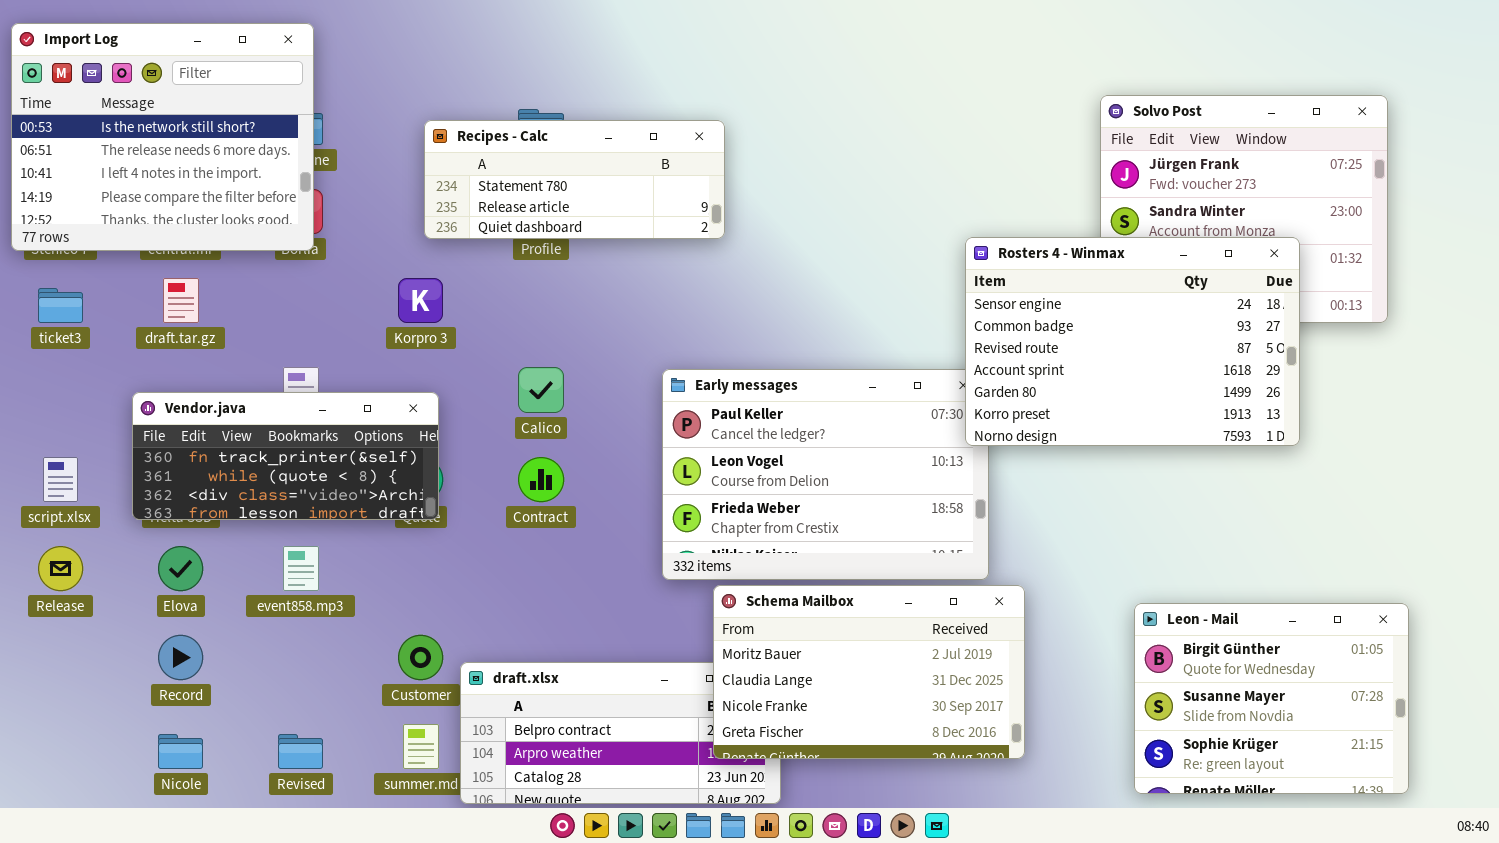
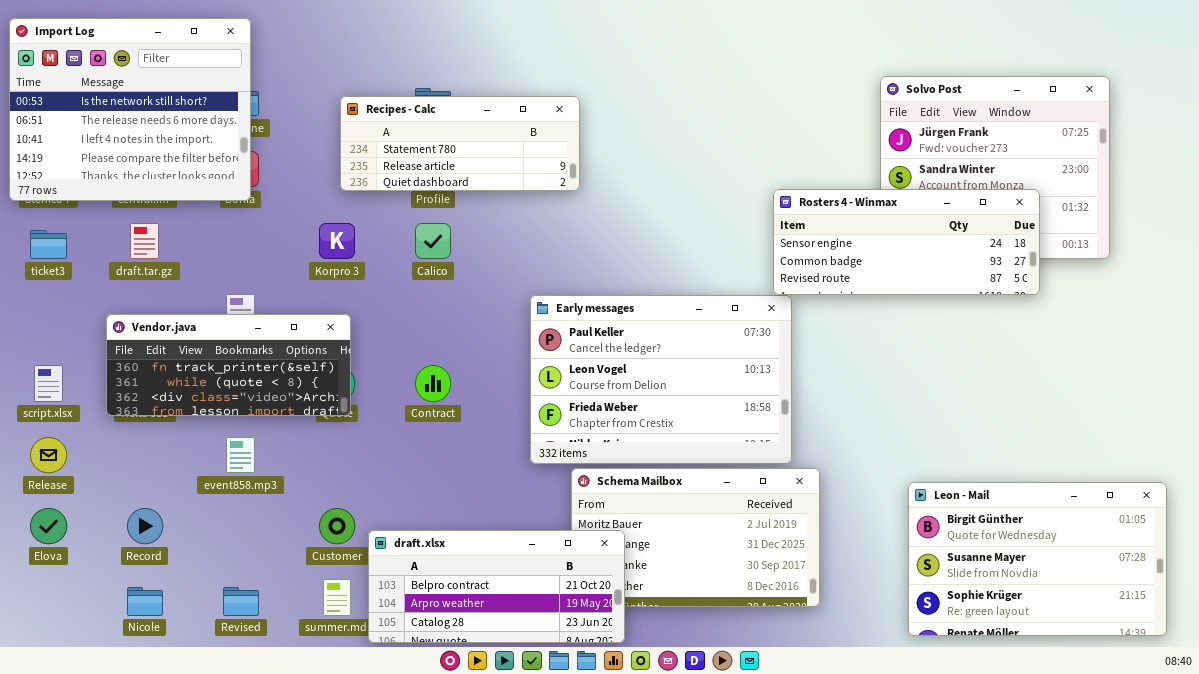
Rosters 4 - Winmax: [965,237,1300,446] -> [773,189,1040,295], resized
Calico: [518,367,564,413] -> [415,223,451,259], moved
Elova: [158,546,203,591] -> [30,508,67,544], moved
Leon - Mail: [1134,603,1409,794] -> [908,482,1167,636], resized
draft.xlsx: [460,662,781,804] -> [368,530,625,643], raised

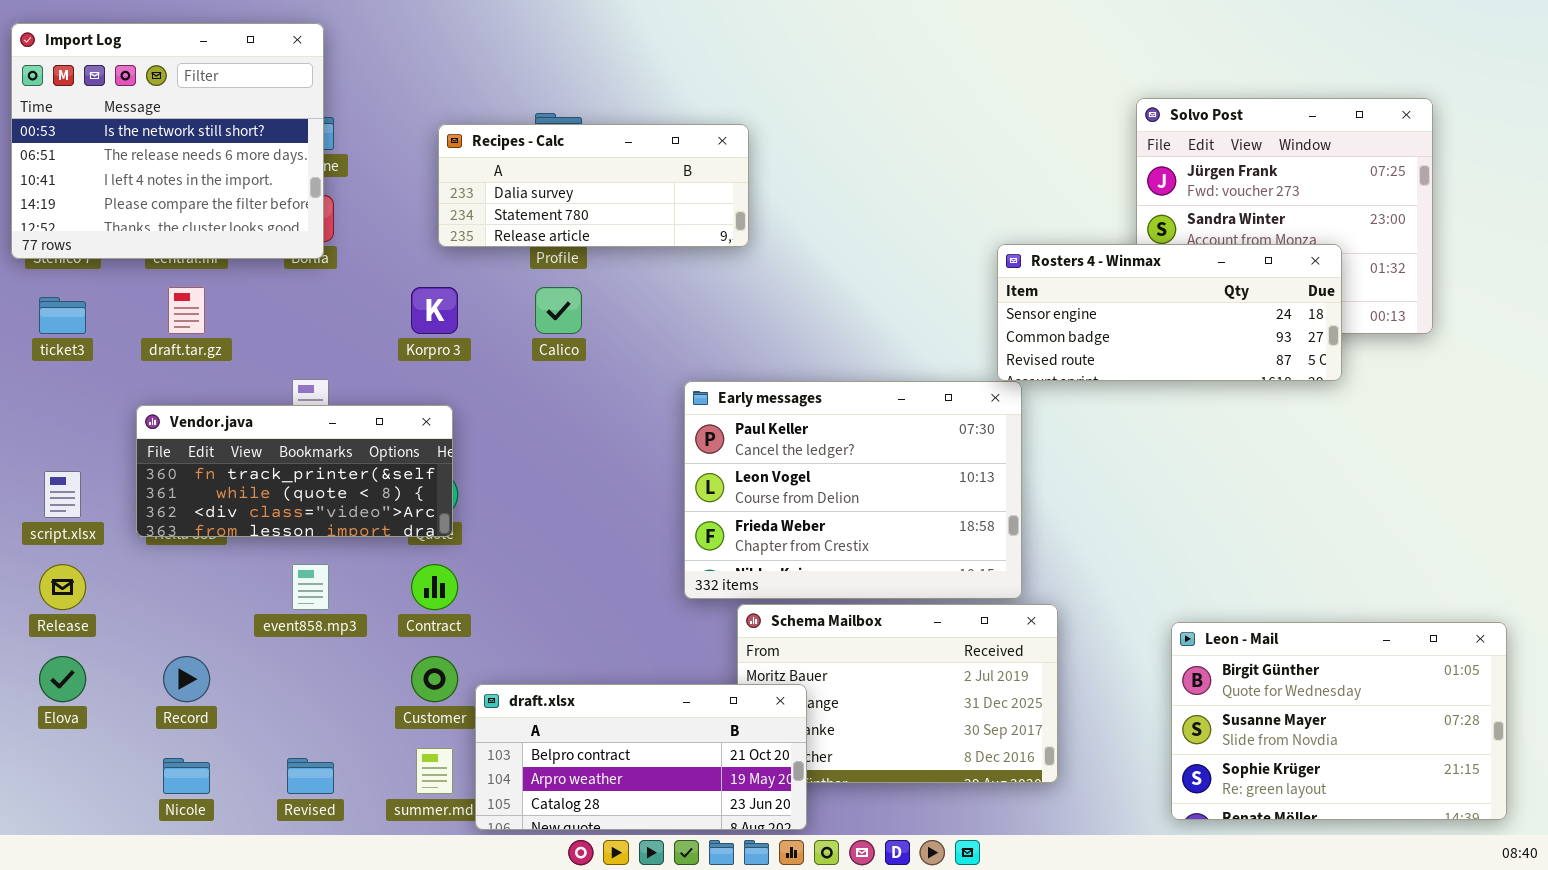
Recipes - Calc: [340,96,580,191] -> [438,124,749,247], scrolled up 1 row
Contract: [415,365,451,402] -> [411,564,458,610], moved

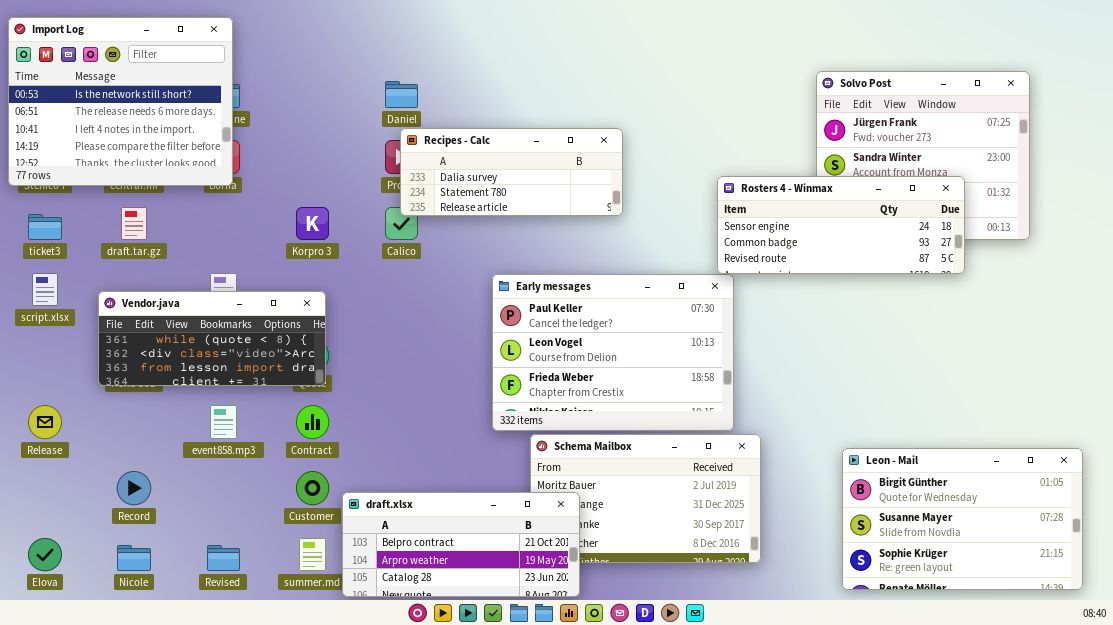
Recipes - Calc: [438,124,749,247] -> [400,128,623,216], moved
Vendor.java: [136,405,453,537] -> [98,291,326,386], scrolled down 1 row
script.xlsx: [44,471,81,518] -> [32,273,58,306], moved
Elova: [39,656,86,702] -> [28,538,62,571], moved

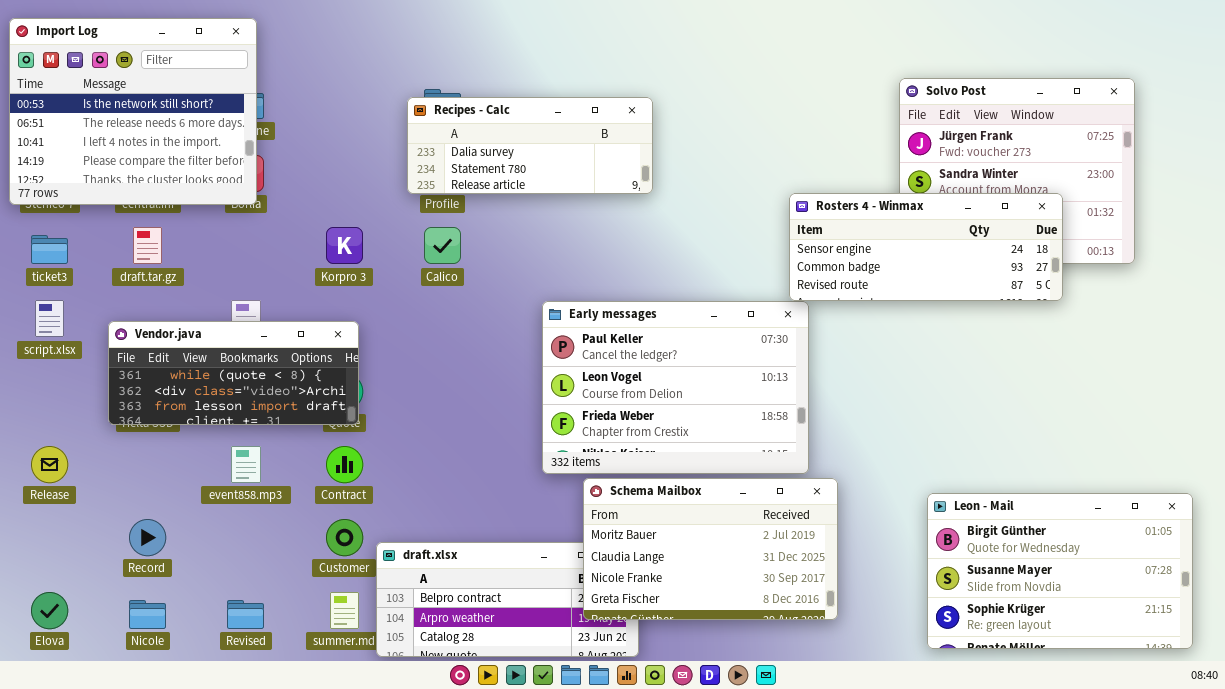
Recipes - Calc: [400,128,623,216] -> [407,97,653,194], moved
Schema Mailbox: [530,434,761,563] -> [583,478,838,620], raised

